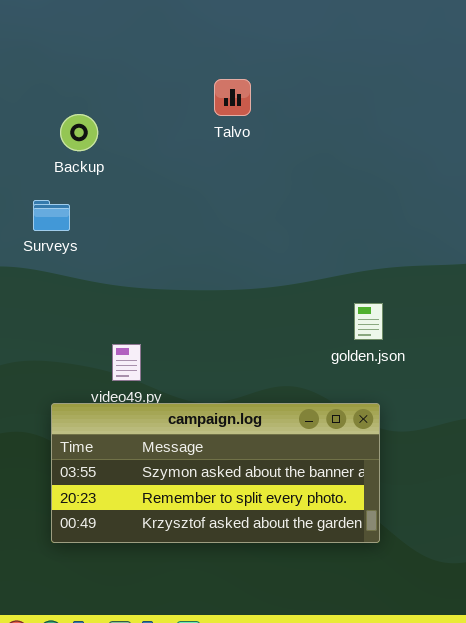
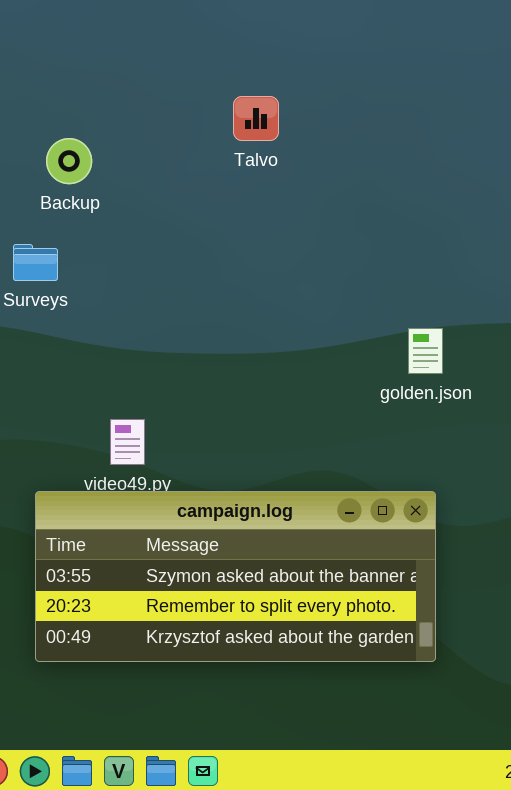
golden.json: [354,303,383,340] -> [408,328,443,374], moved

